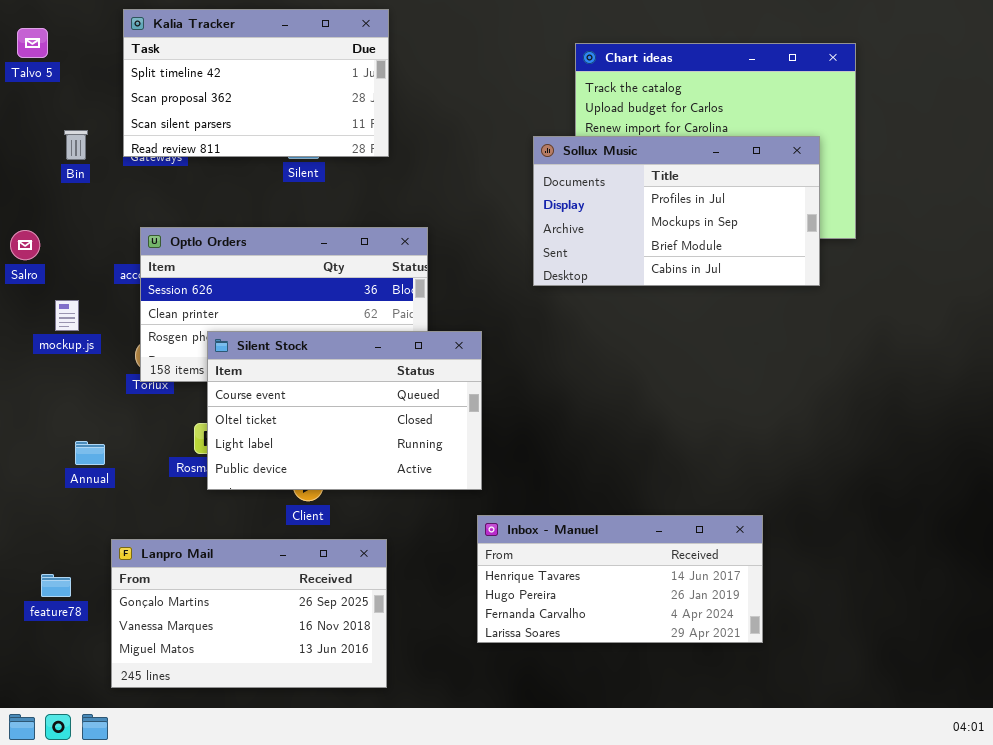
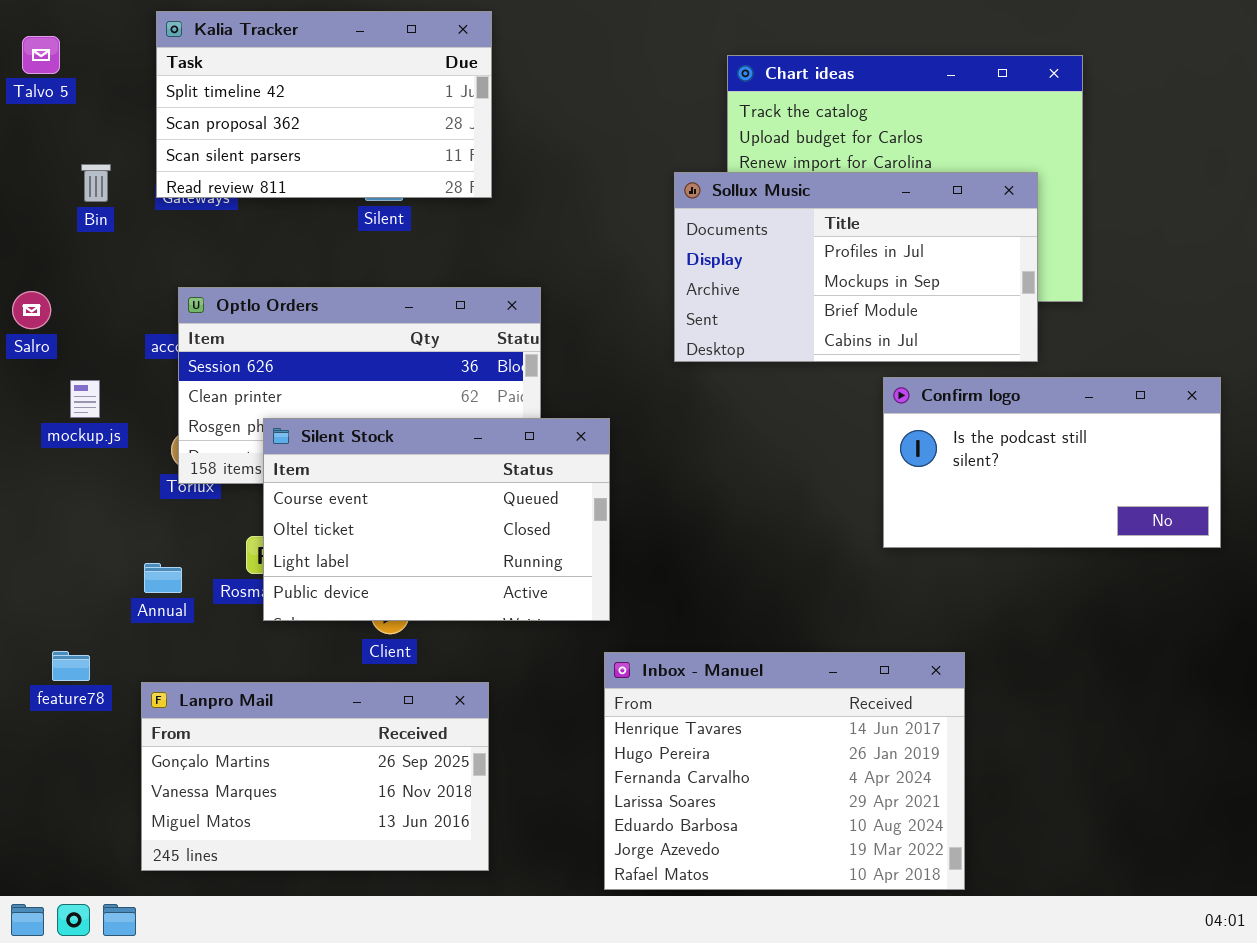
Confirm logo: none -> [883,377,1221,548], opened
Annual: [75,441,105,465] -> [144,563,182,593], moved
Inbox - Manuel: [477,515,763,643] -> [604,652,965,890], resized
feature78: [41,574,71,597] -> [52,651,90,681], moved

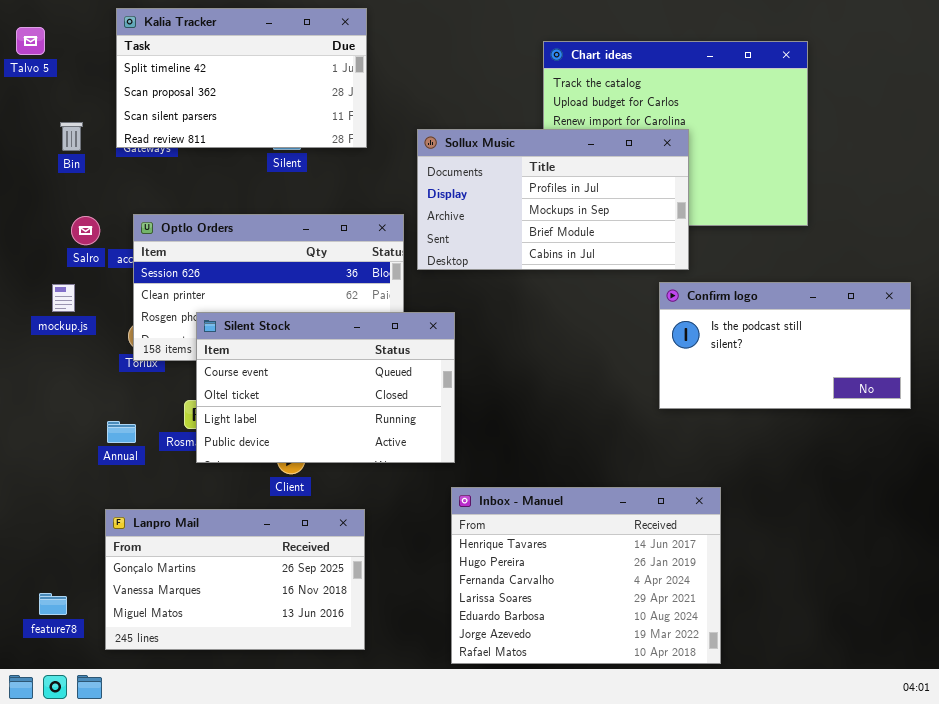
Sollux Music: [674,172,1038,362] -> [417,129,689,270], moved
Salro: [12,291,51,329] -> [71,216,100,245], moved
feature78: [52,651,90,681] -> [39,593,67,615], moved

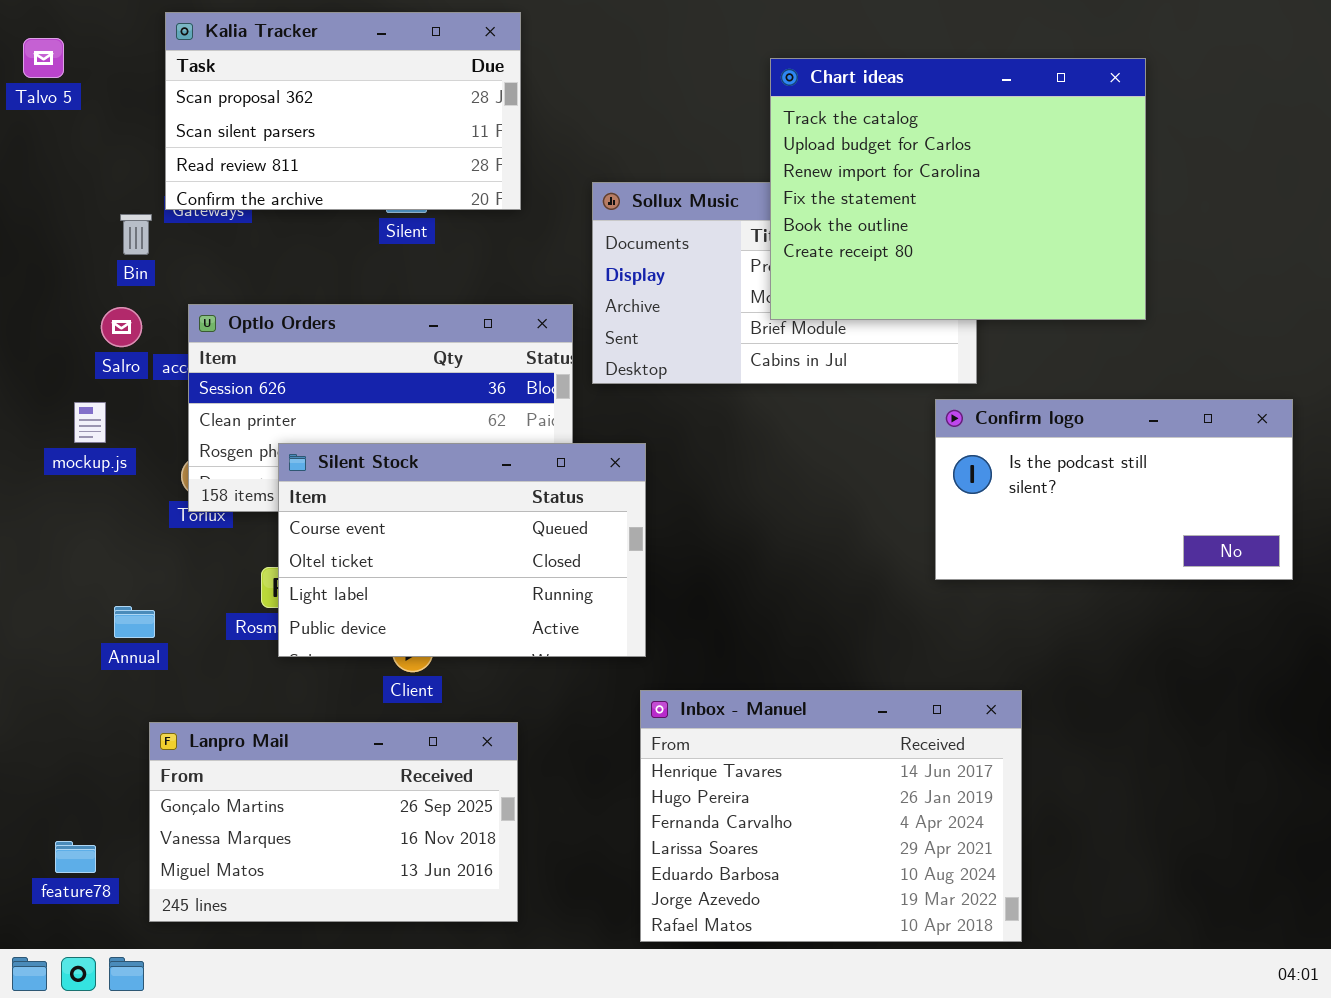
Kalia Tracker: [116,8,367,148] -> [165,12,521,210], scrolled down 1 row
Chart ideas: [543,41,808,226] -> [770,58,1146,320], raised
Bin: [60,122,83,151] -> [120,214,152,255], moved
Annual: [107,421,136,443] -> [114,606,155,638], moved

